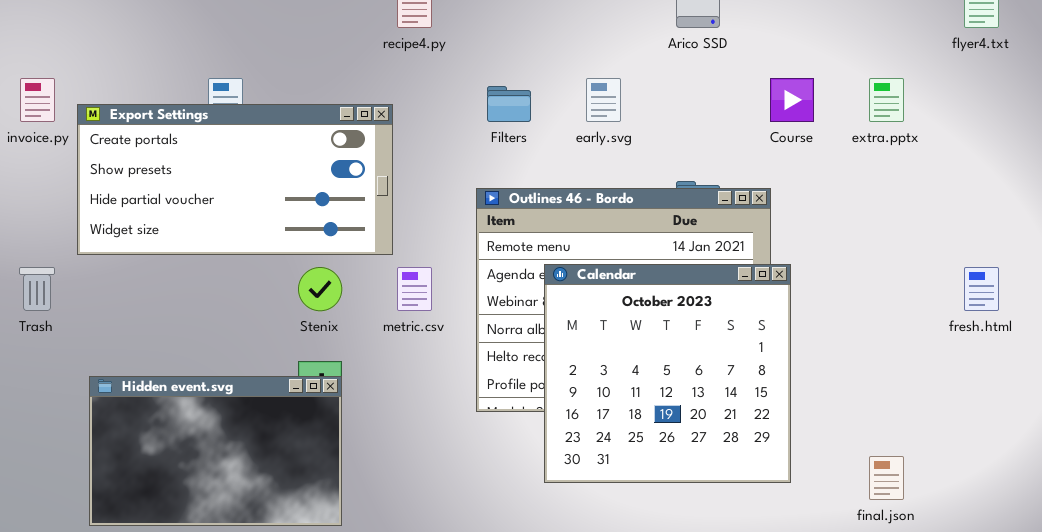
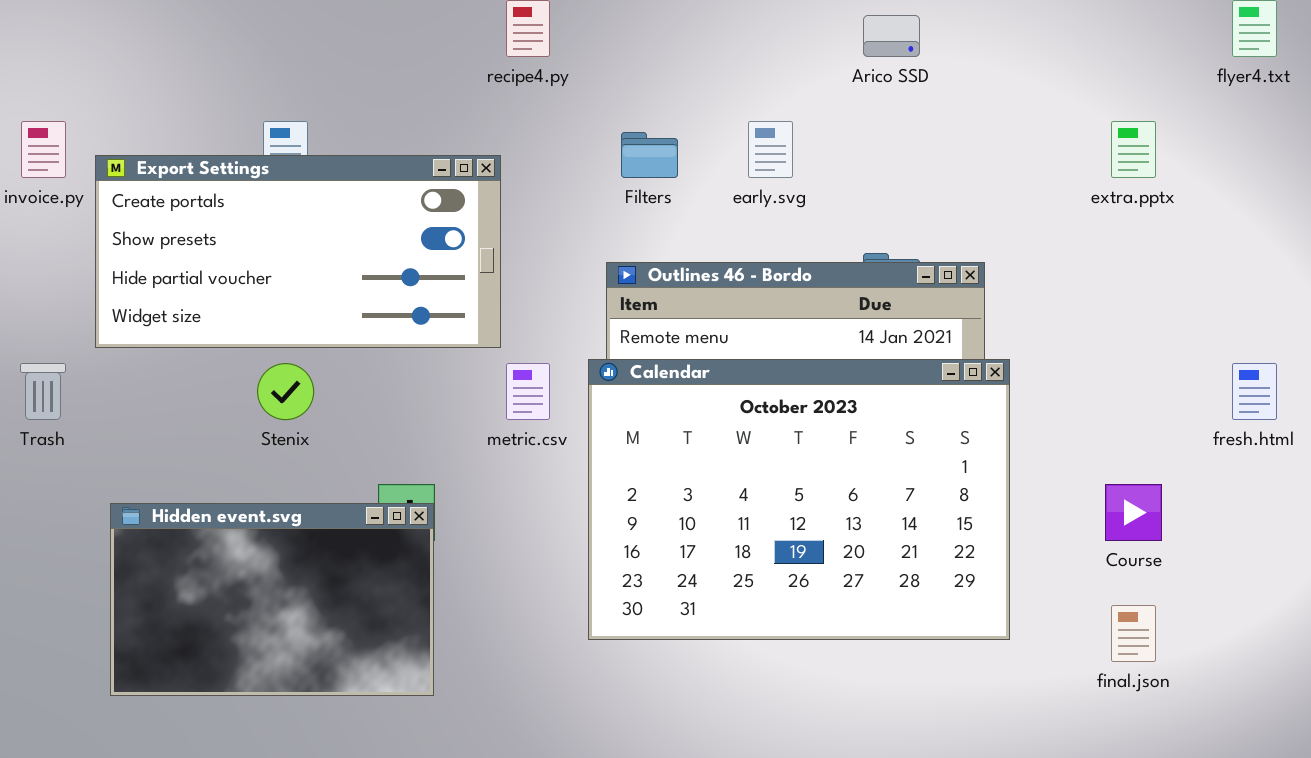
Course: [770,78,814,122] -> [1105,484,1162,541], moved
Calendar: [544,264,791,483] -> [588,359,1010,640], resized
Stenix: [298,267,342,311] -> [257,363,314,420], moved

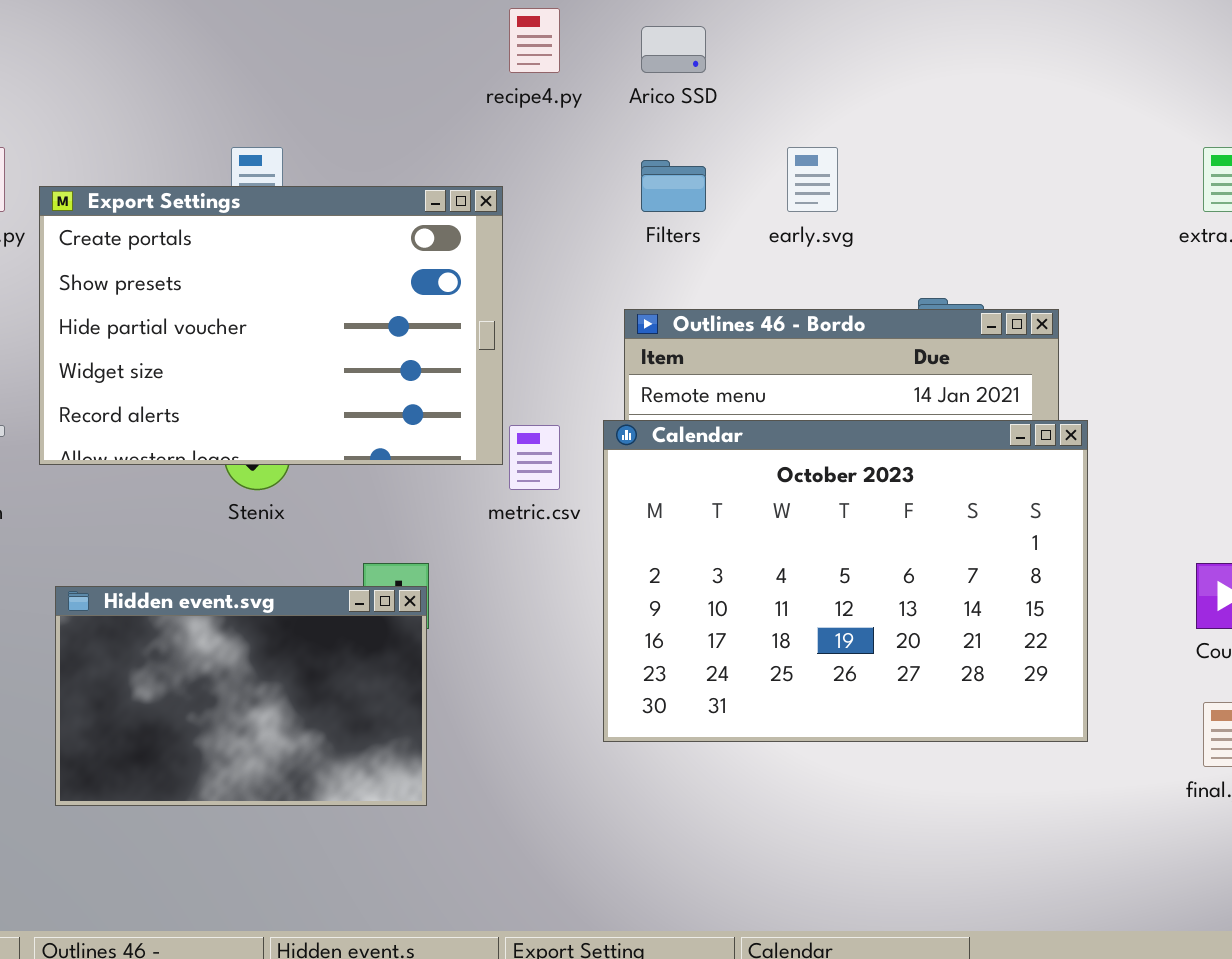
Arico SSD: [863,15,920,57] -> [641,26,706,73], moved
Export Settings: [95,155,501,348] -> [39,186,503,465], resized

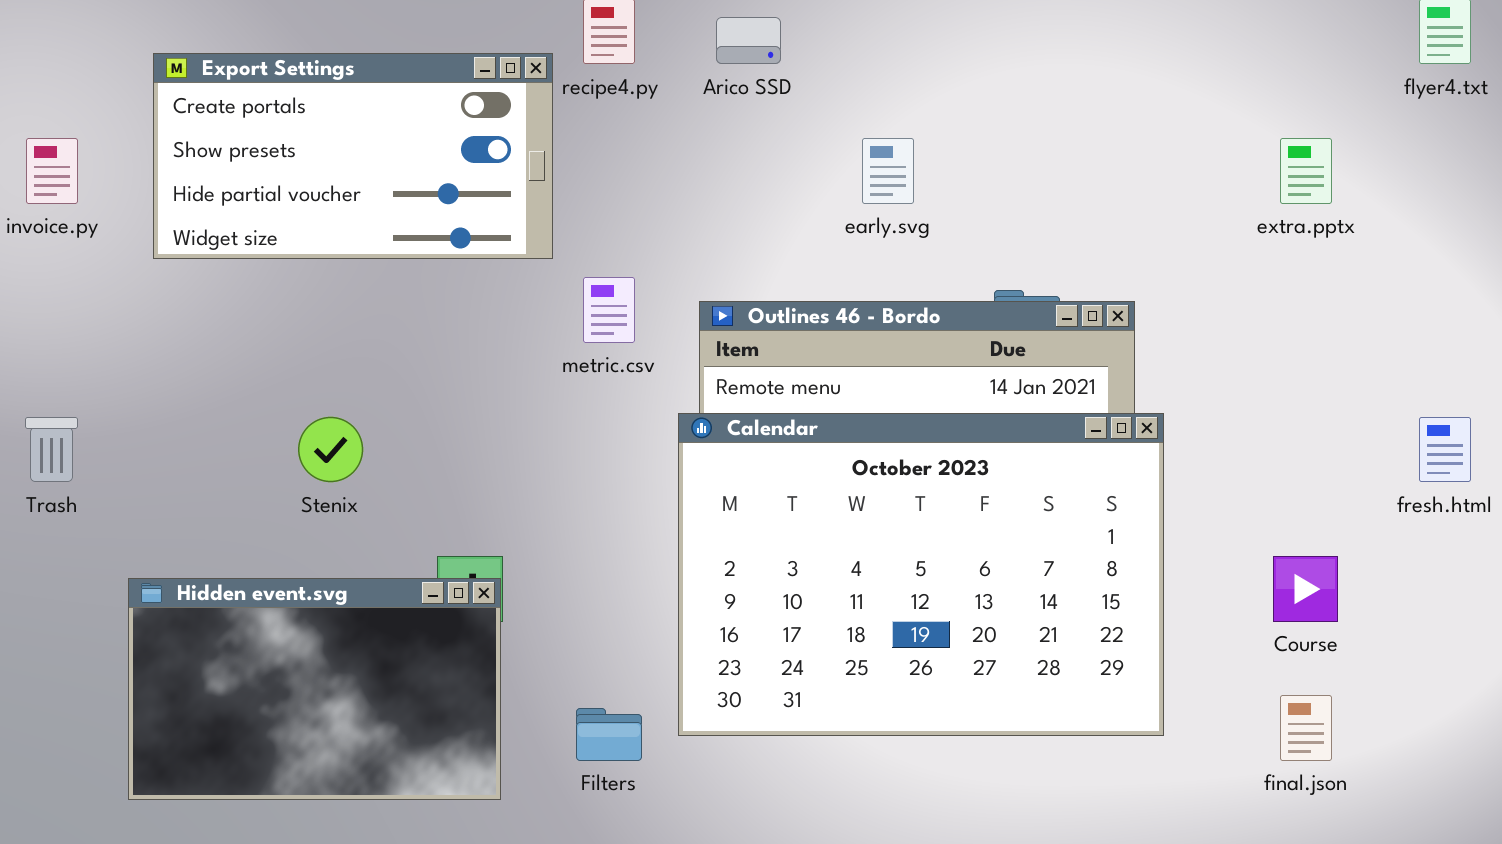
Filters: [641,160,706,212] -> [576,708,642,761], moved
Export Settings: [39,186,503,465] -> [153,53,553,259], moved, resized
metric.csv: [509,425,560,490] -> [583,277,635,343], moved

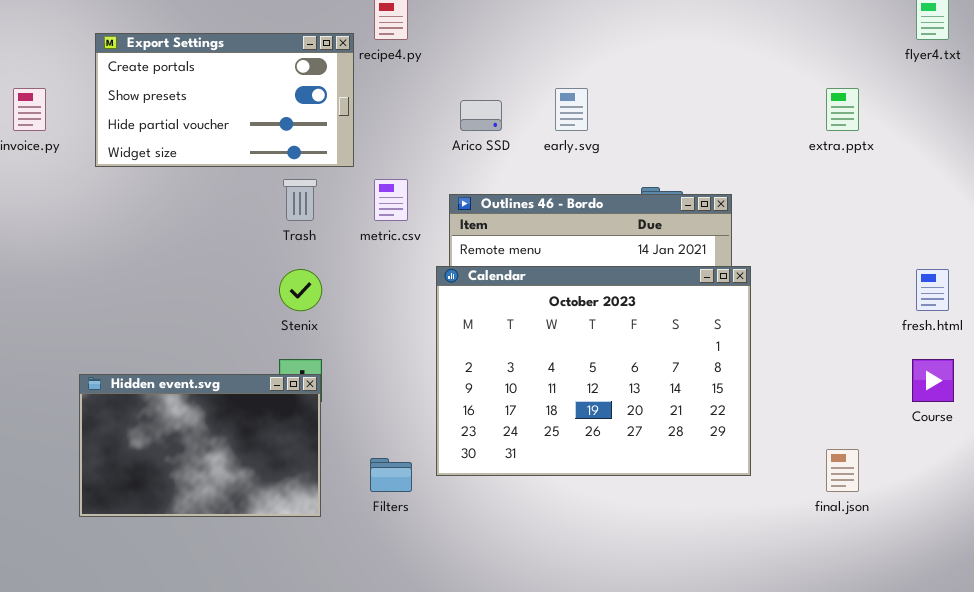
Arico SSD: [716,17,781,64] -> [460,100,502,131], moved
Trash: [25,417,78,482] -> [283,179,317,221], moved
Stenix: [298,417,363,482] -> [279,269,322,311], moved
Course: [1273,556,1338,622] -> [912,359,954,402], moved

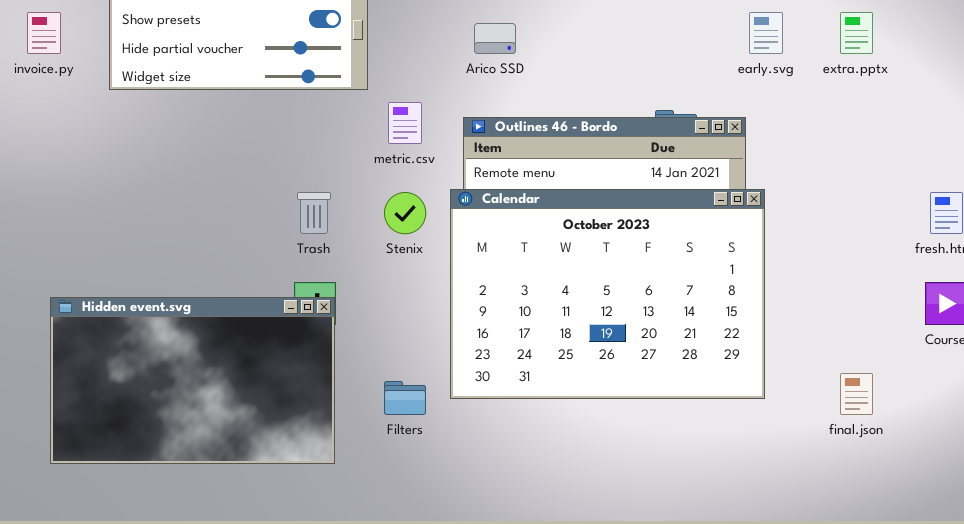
early.svg: [555,88,588,131] -> [749,12,783,54], moved
Trash: [283,179,317,221] -> [297,192,331,234], moved
Stenix: [279,269,322,311] -> [384,192,426,234], moved
Hidden event.svg: [79,374,321,517] -> [50,297,335,464], resized

